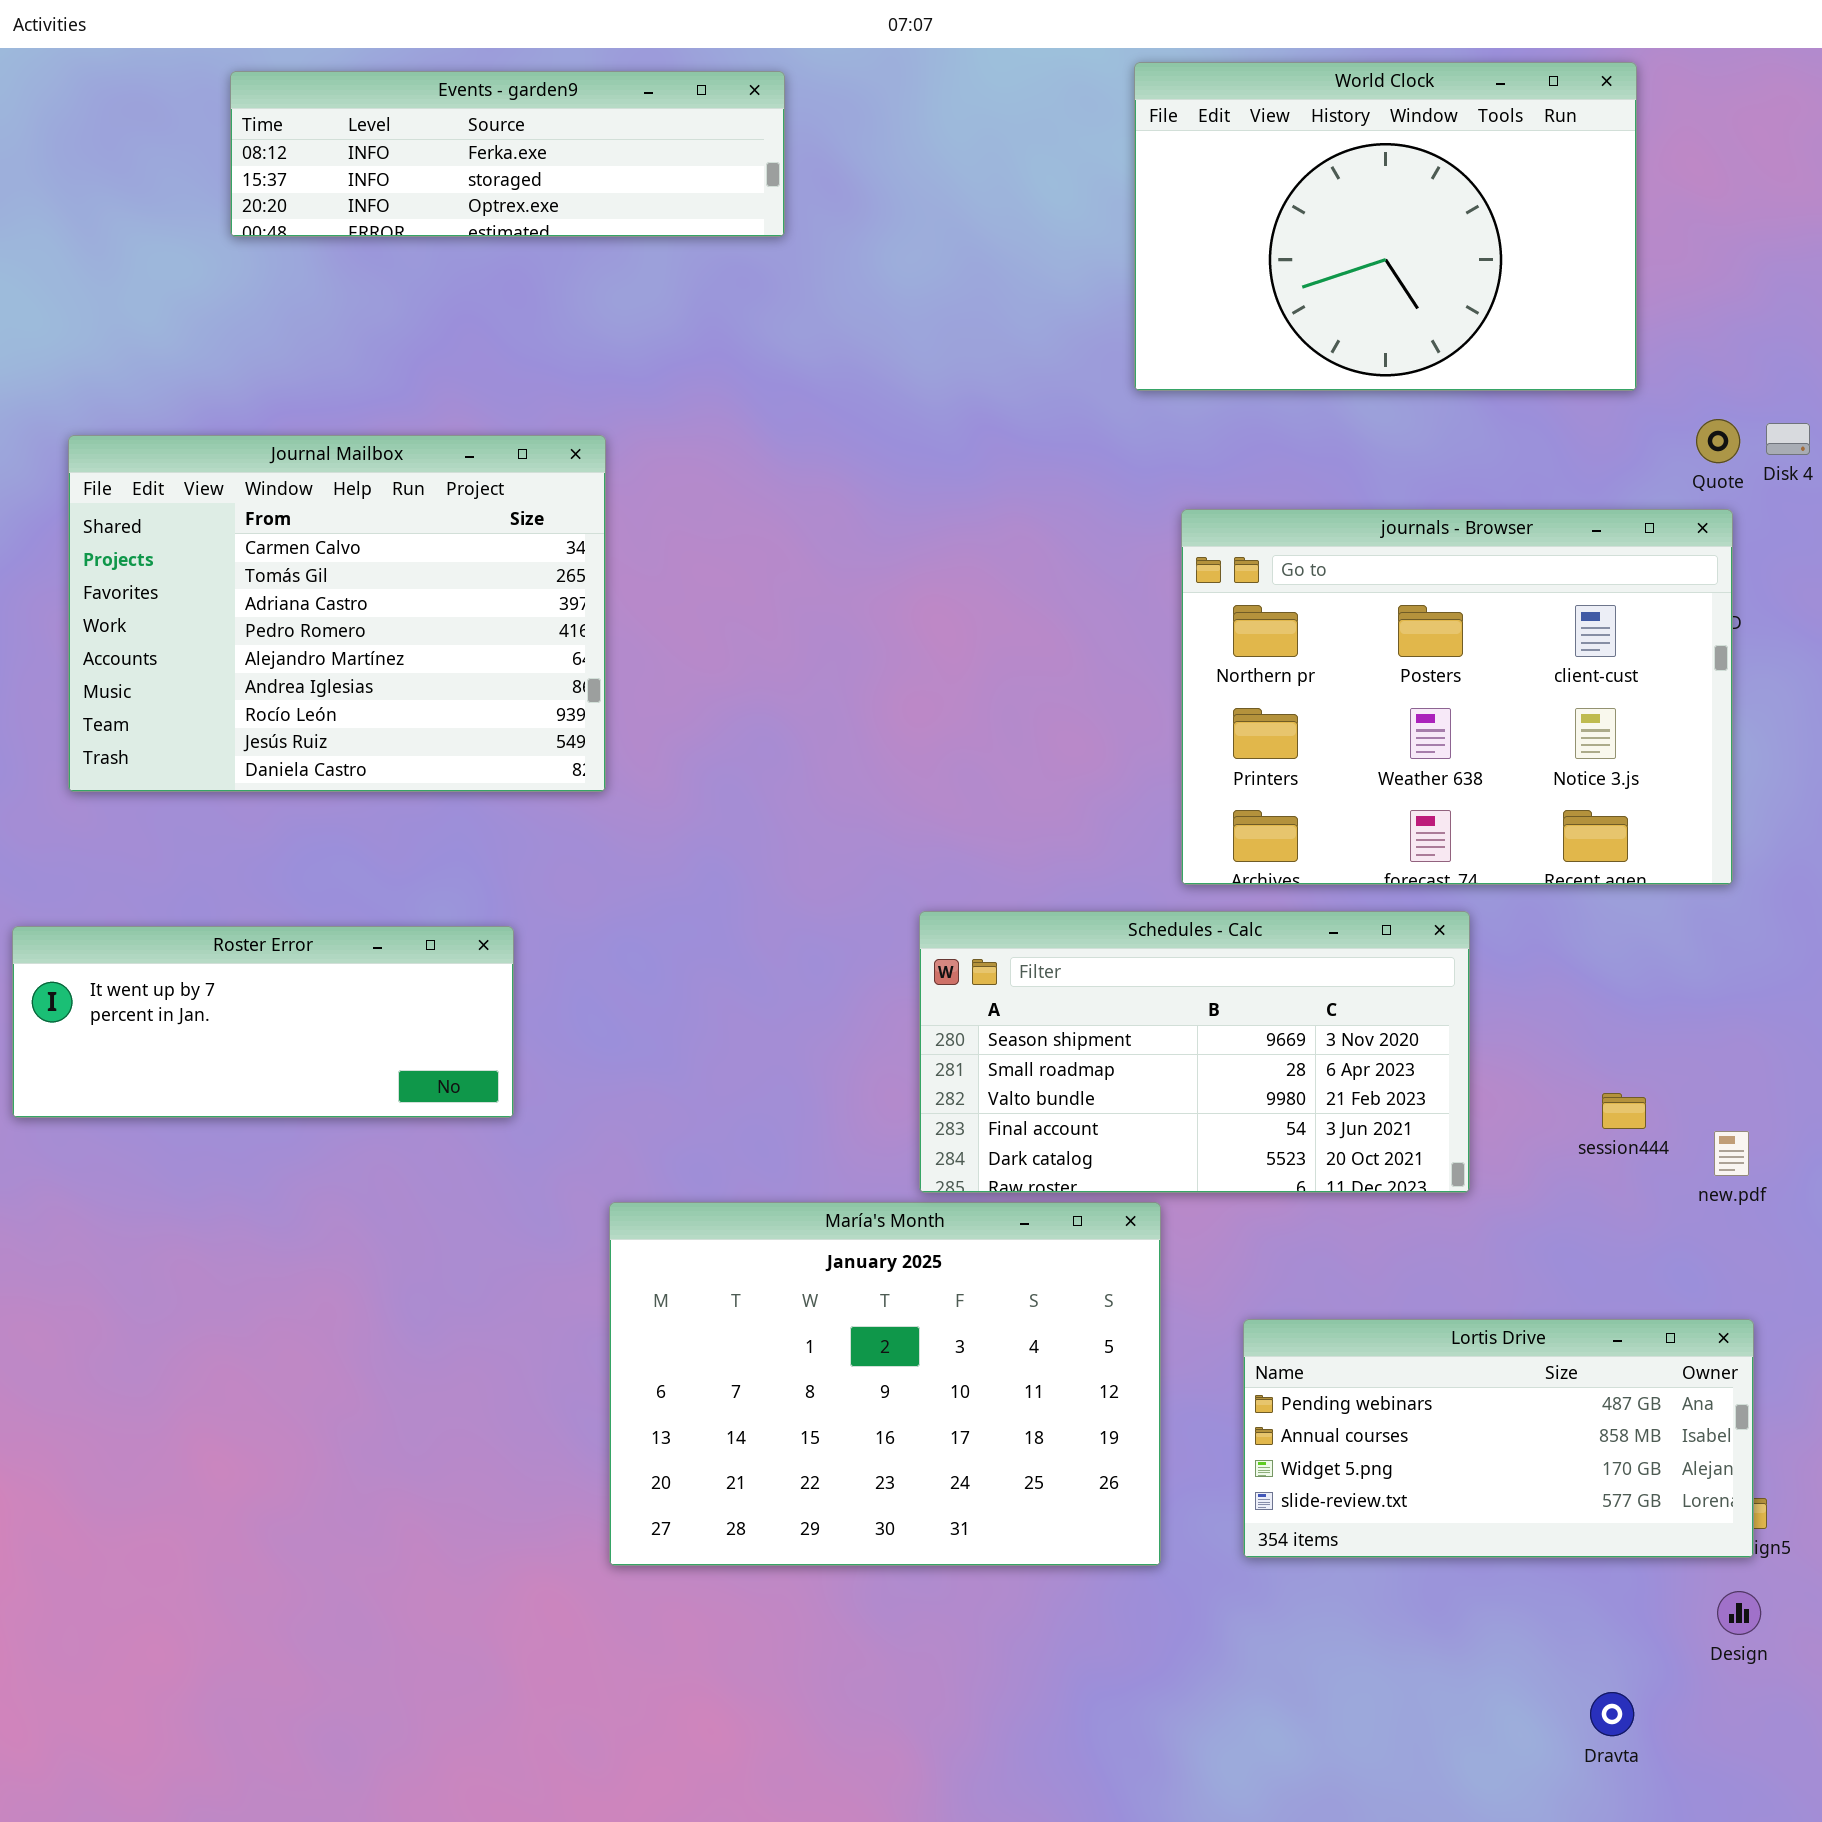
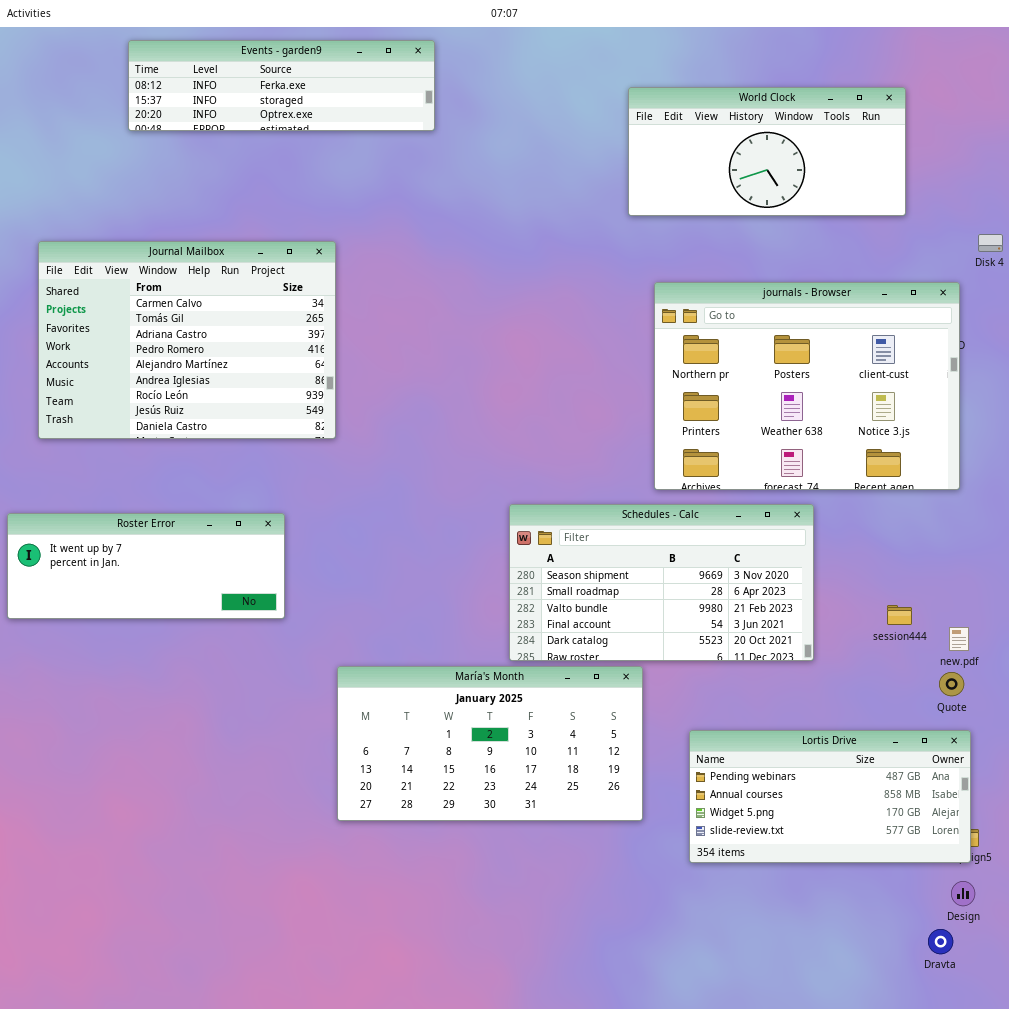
World Clock: [1134,62,1637,391] -> [628,87,906,216], resized
Quote: [1696,419,1740,463] -> [939,672,964,696], moved
María's Month: [609,1202,1161,1566] -> [337,666,643,821], resized
Dravta: [1590,1692,1634,1736] -> [928,929,953,954], moved

